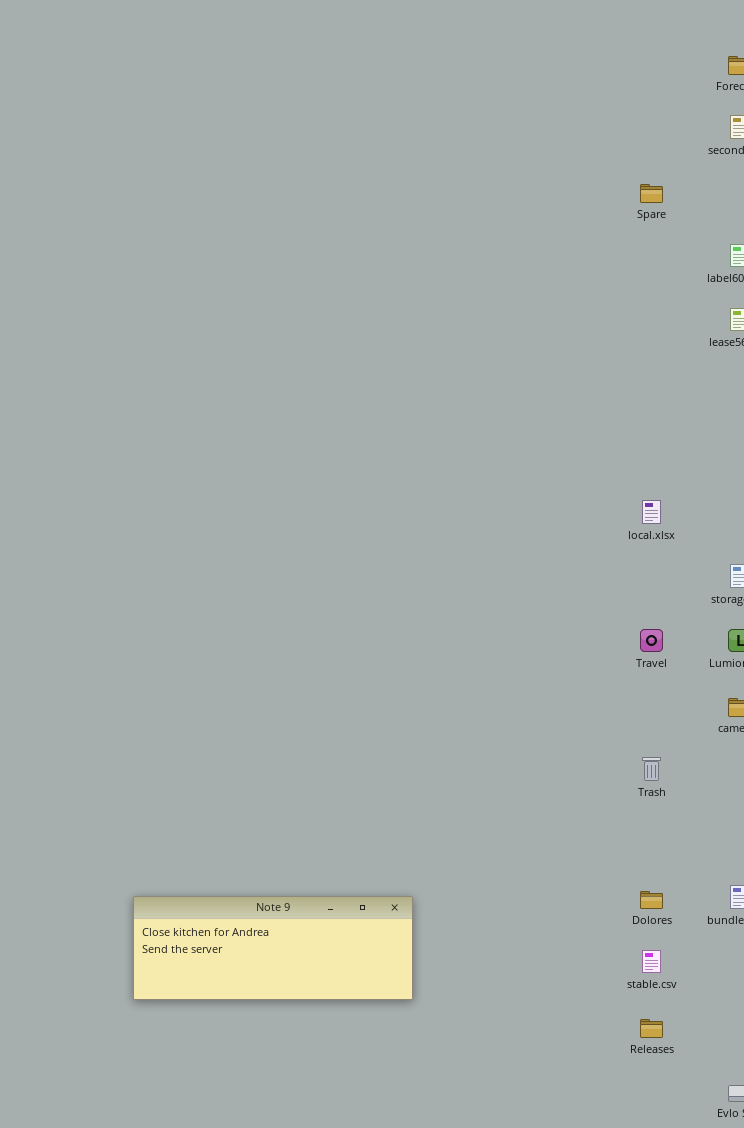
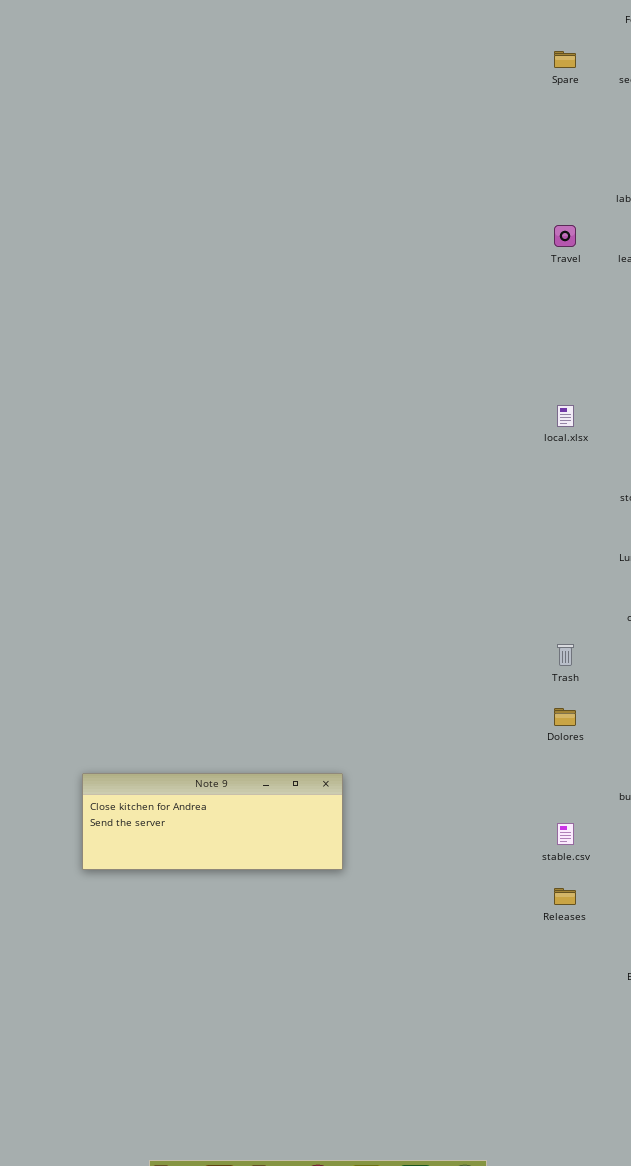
Spare: [640,184,663,203] -> [554,51,576,68], moved
Travel: [640,629,663,652] -> [554,225,576,247], moved
Dolores: [640,891,663,909] -> [554,708,576,726], moved

